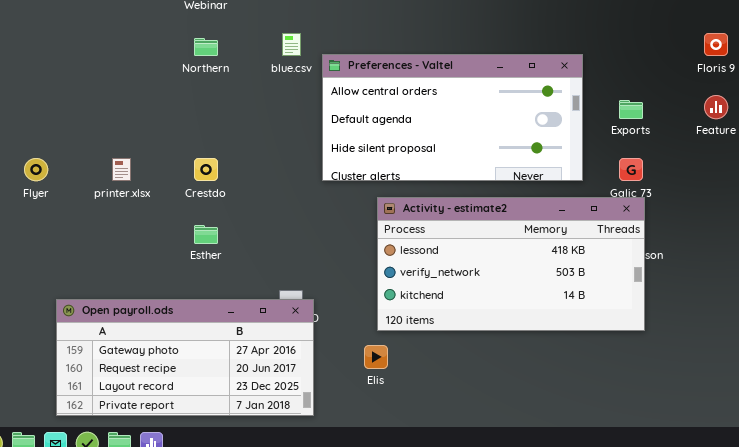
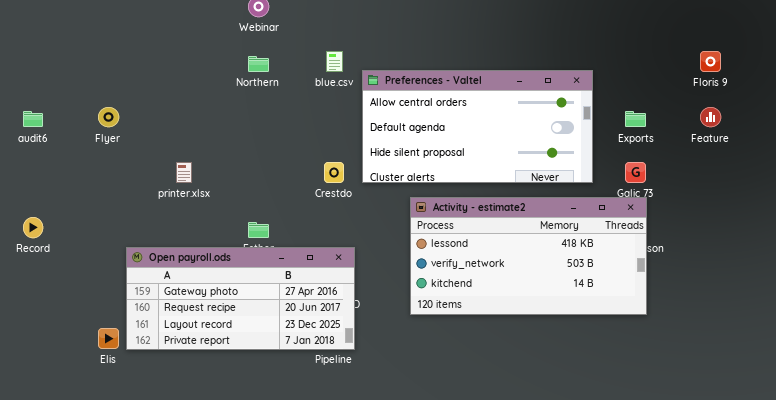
Flyer: [24,158,48,181] -> [98,107,119,127], moved
Crestdo: [194,158,218,181] -> [324,162,344,183], moved
Open payroll.ods: [56,299,314,416] -> [126,247,355,350], moved
Elis: [364,345,388,369] -> [98,328,119,349], moved

